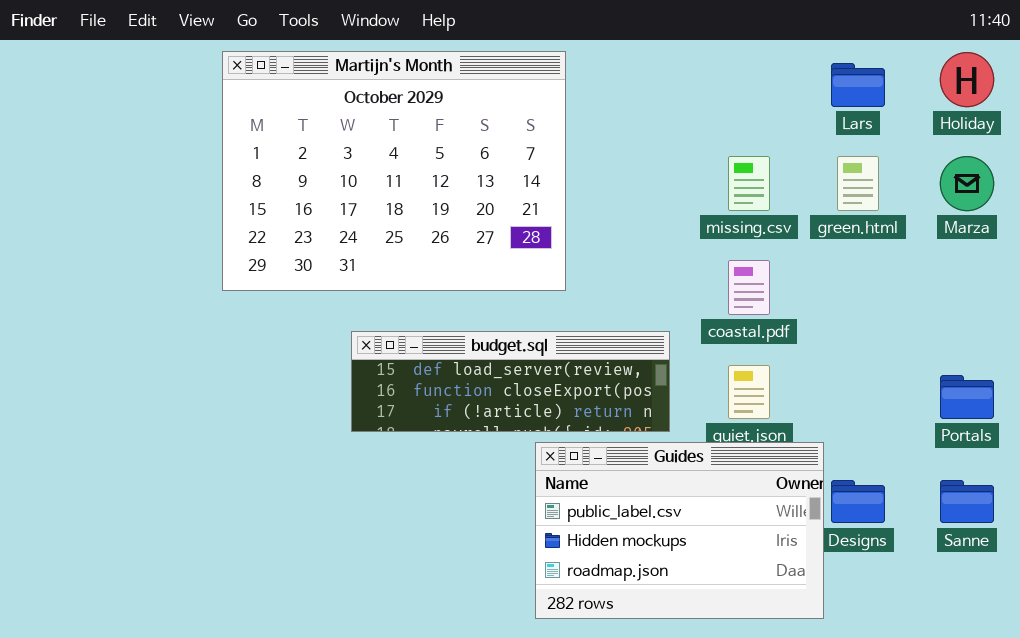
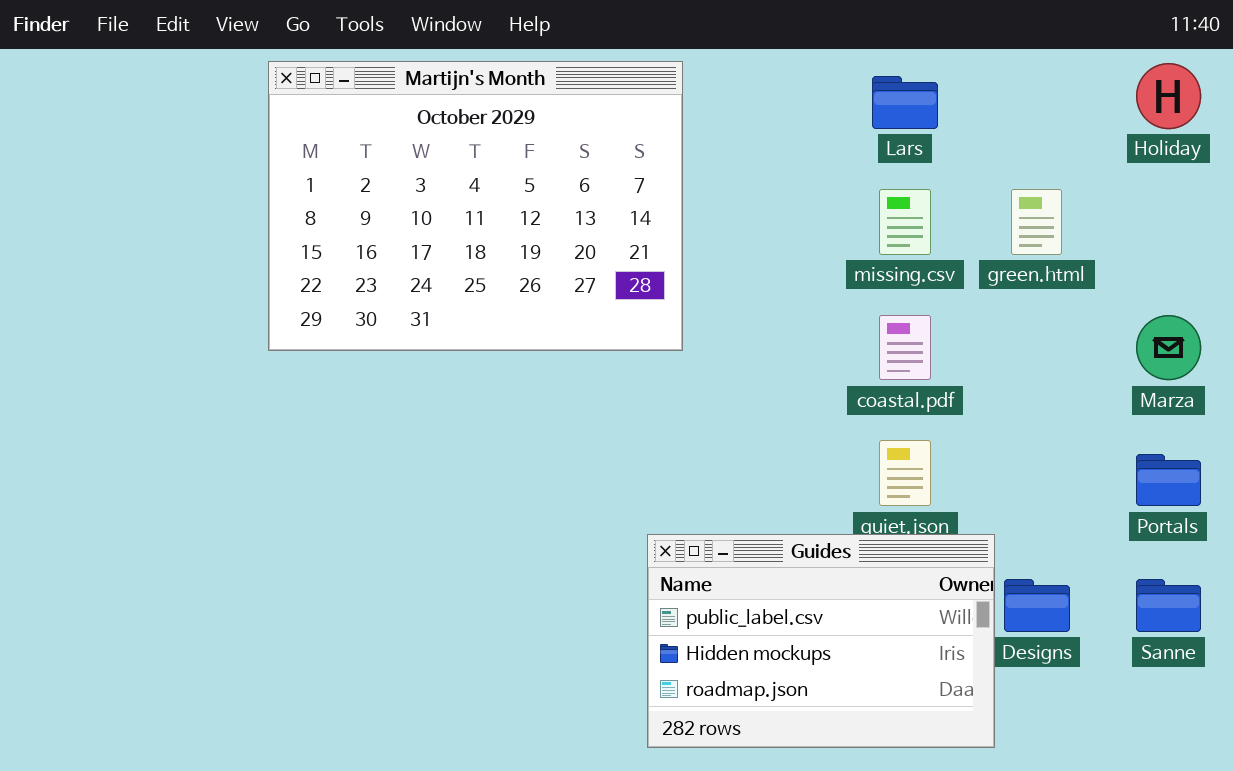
Lars: [831,63,885,107] -> [872,76,938,129], moved
Marza: [940,156,994,211] -> [1136,315,1201,380], moved
budget.sql: [351,331,670,432] -> none, closed

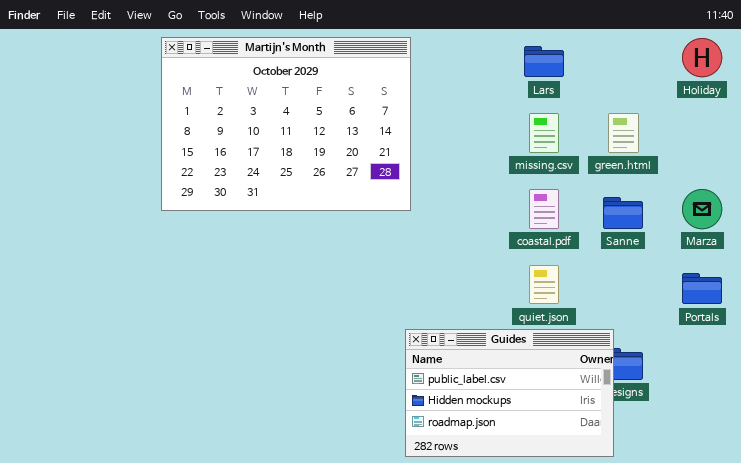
Guides: [647,534,995,748] -> [405,329,614,457], moved
Sanne: [1136,579,1201,632] -> [603,197,643,229], moved

